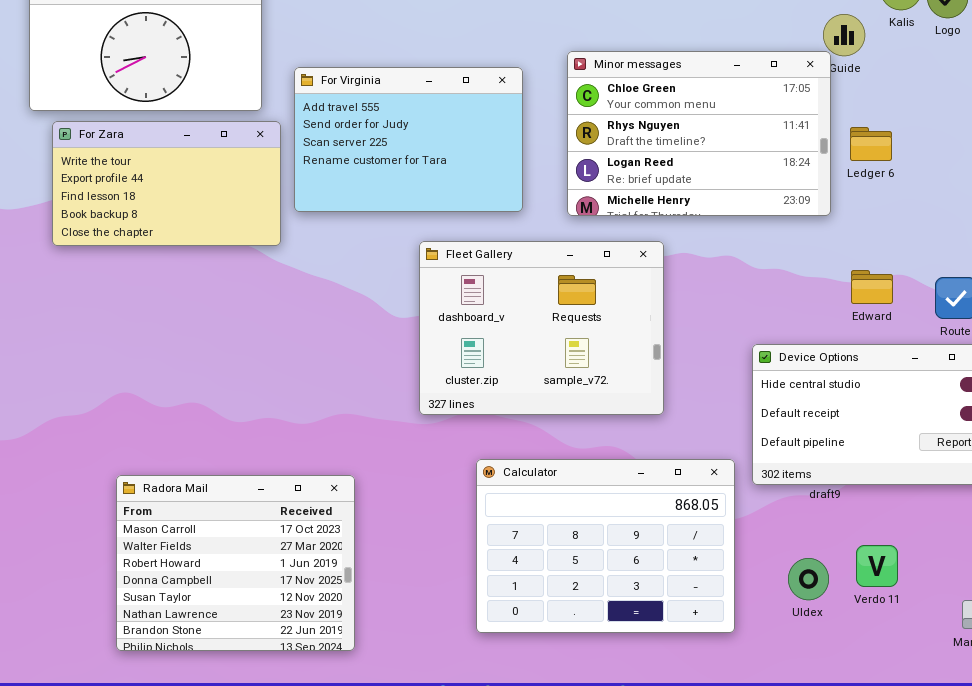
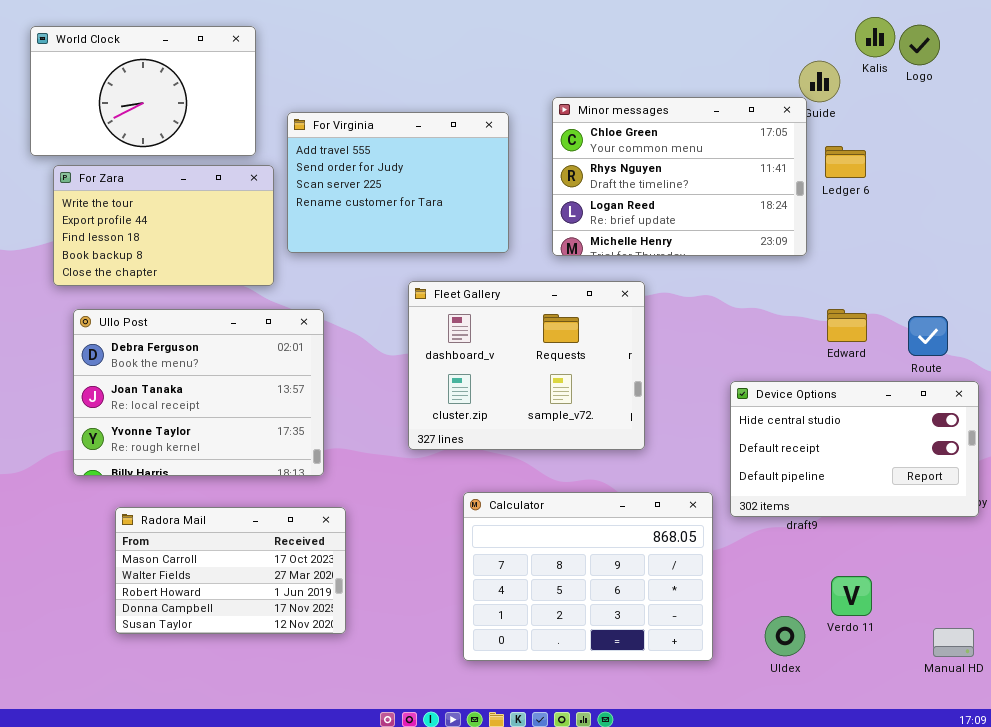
Ledger 6: [850,127,892,161] -> [825,146,866,178], moved
Ullo Post: none -> [73,309,324,476], opened
Radora Mail: [116,475,355,651] -> [115,507,346,634], resized
Uldex: [788,558,829,600] -> [765,616,805,656], moved

